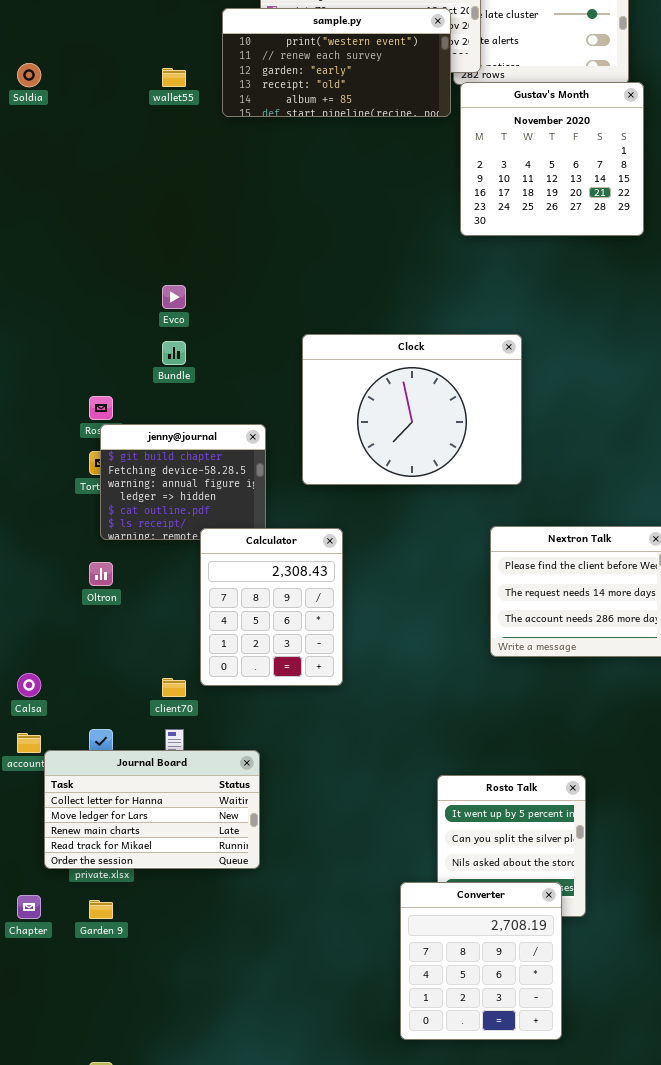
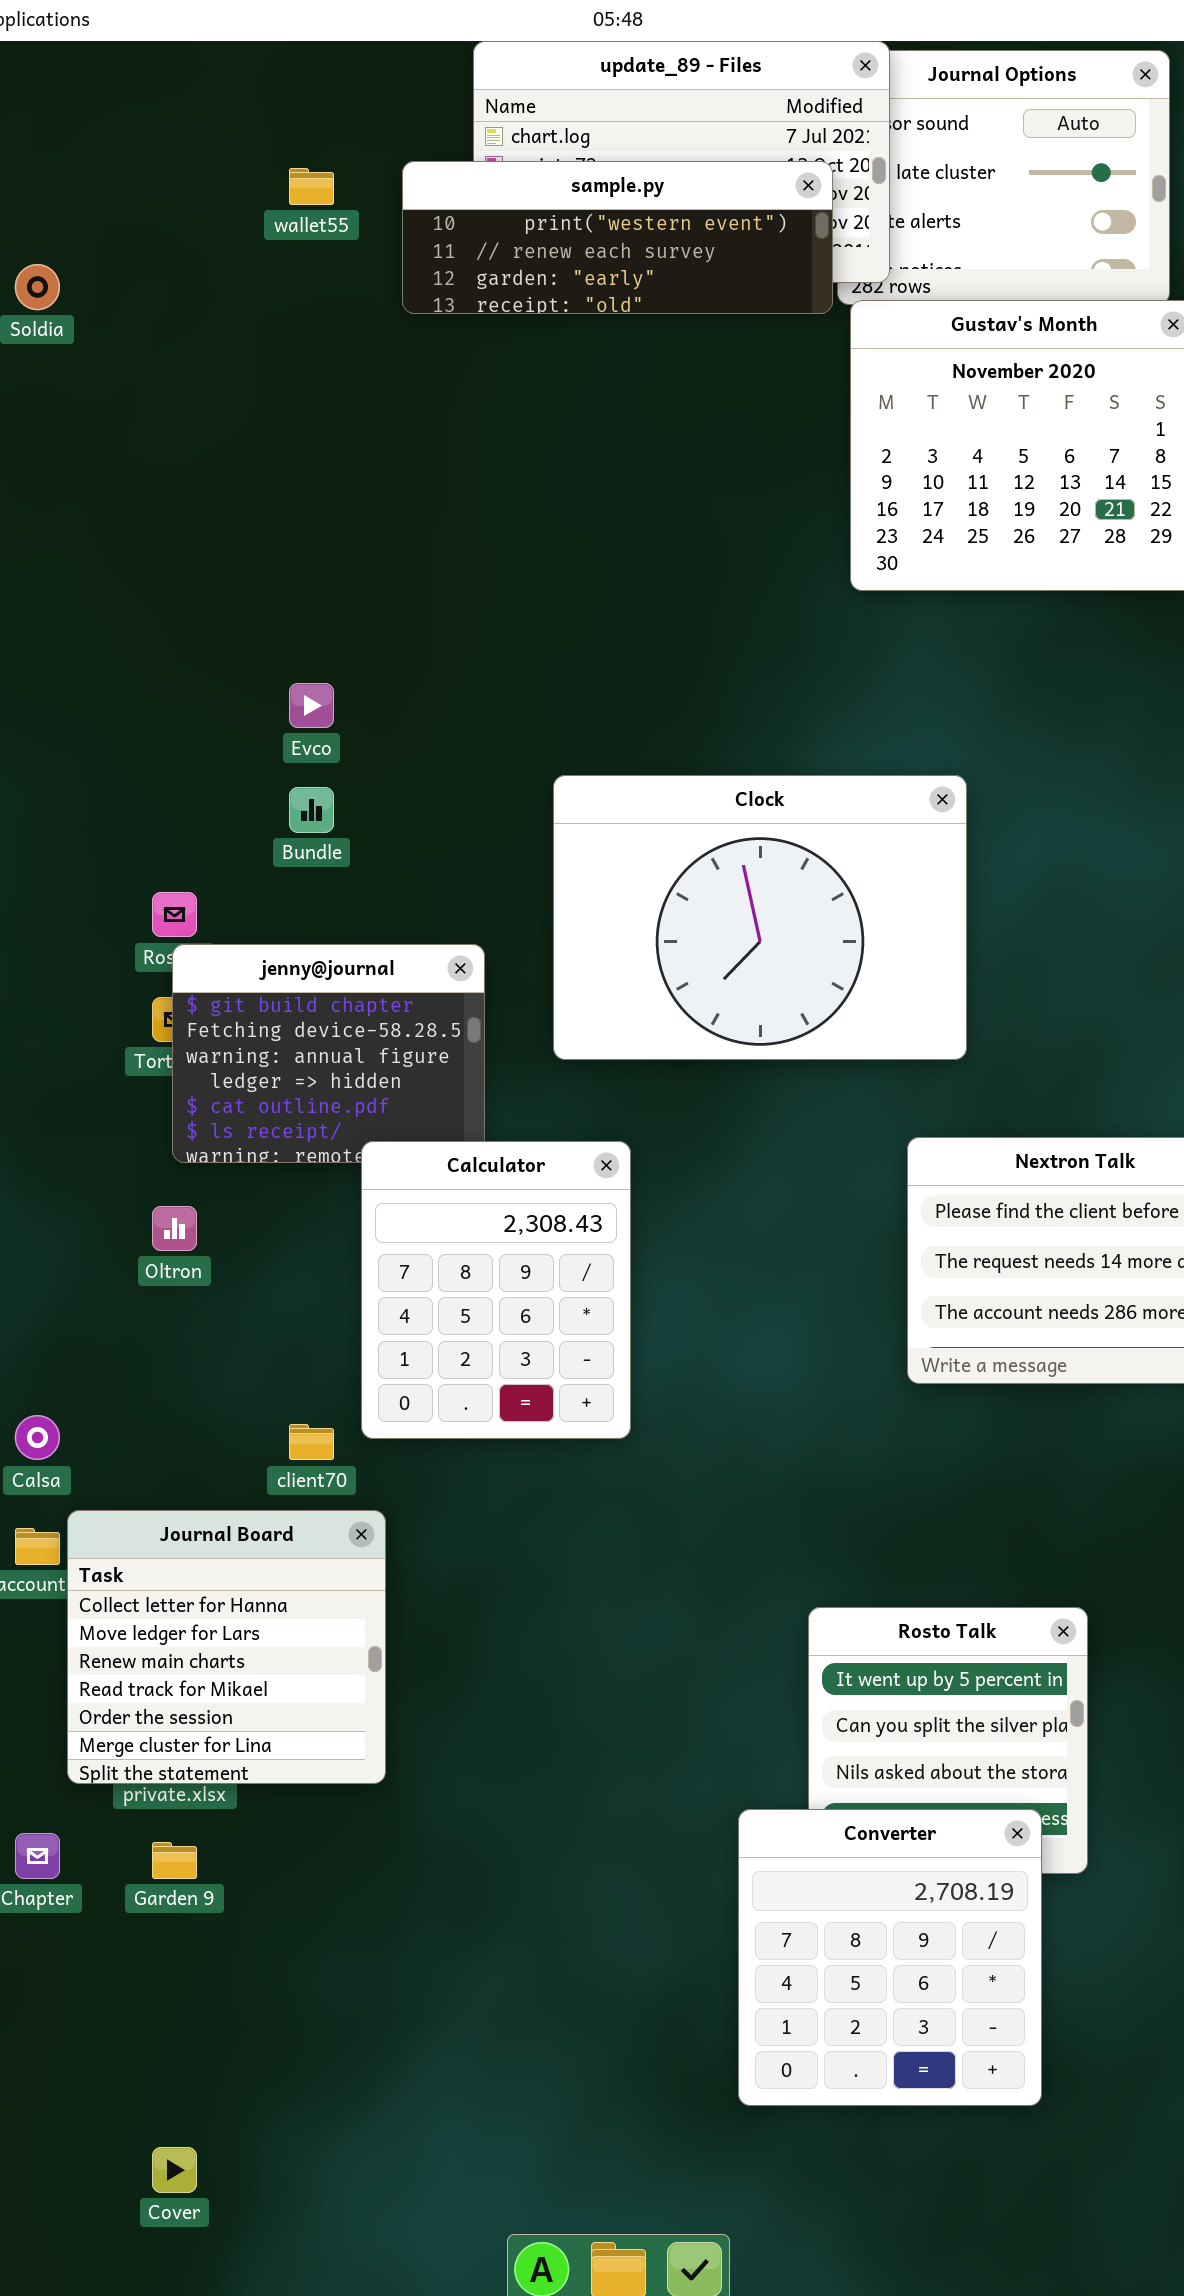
sample.py: [222,8,451,117] -> [402,161,833,314], resized
wallet55: [162,68,186,87] -> [289,168,334,205], moved
Journal Board: [44,750,260,869] -> [67,1510,386,1784], resized

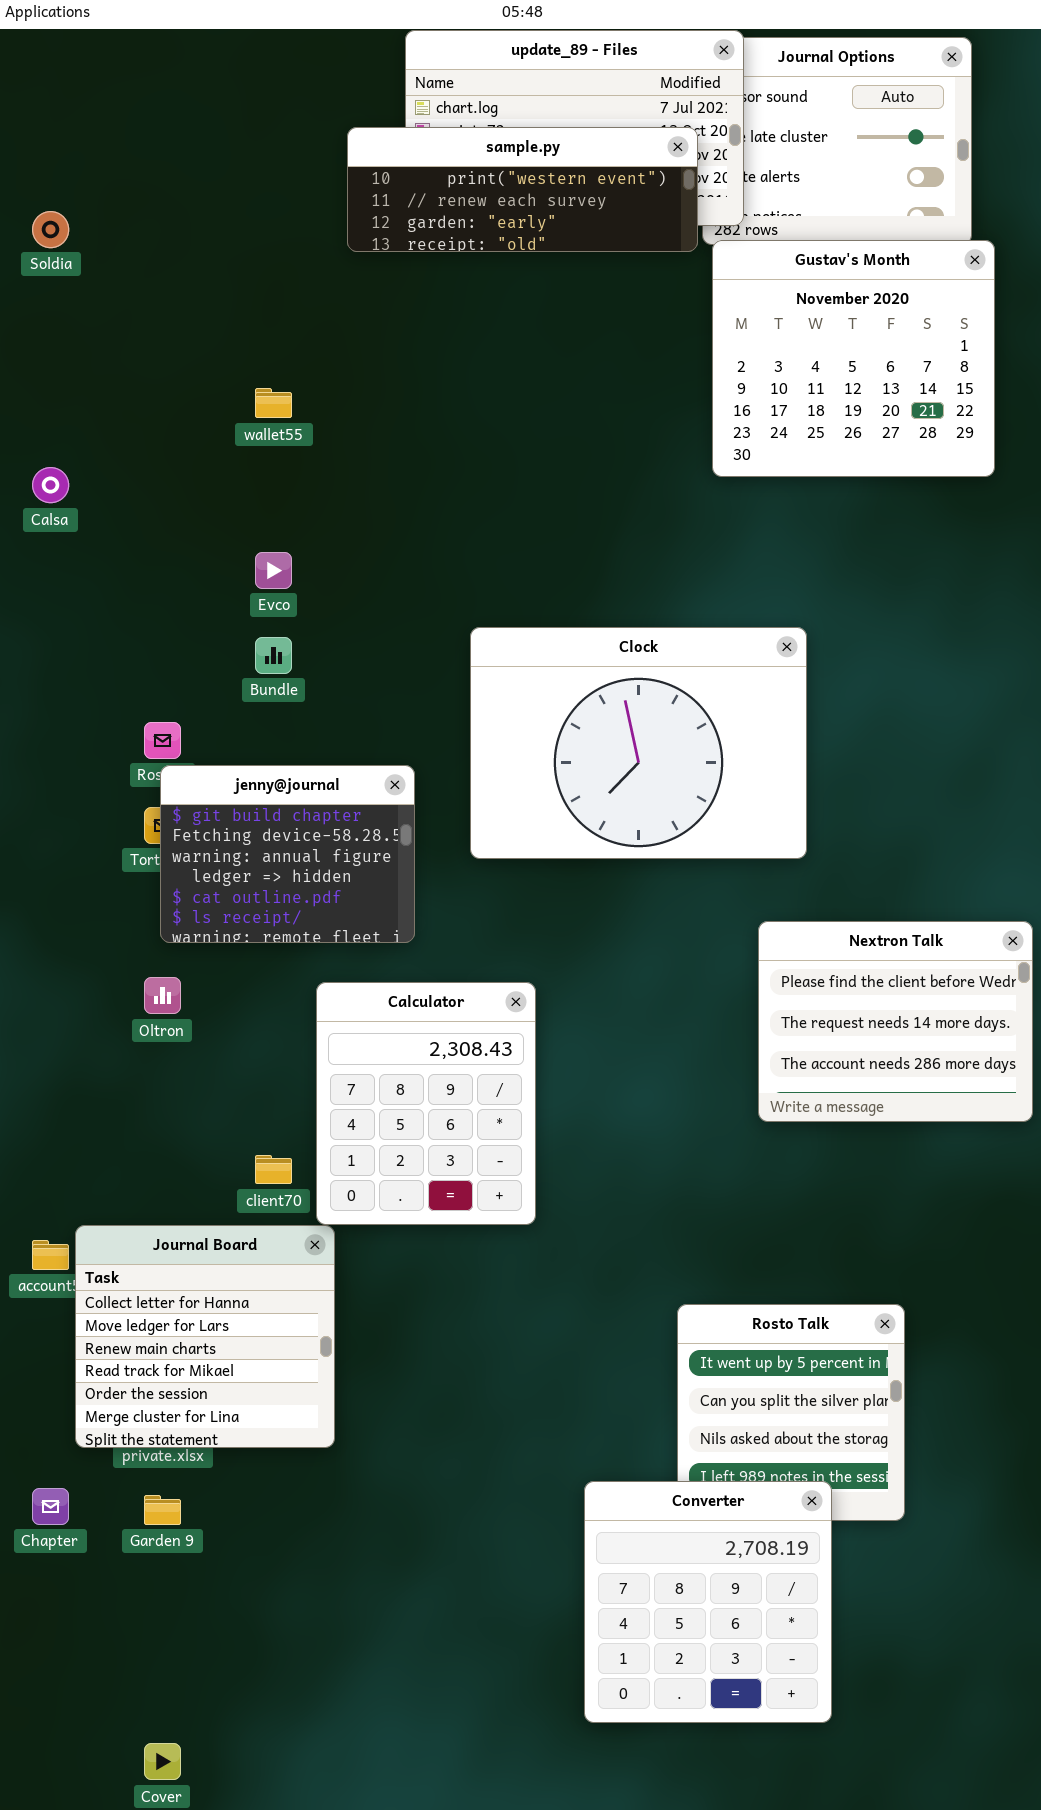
wallet55: [289,168,334,205] -> [255,388,292,418], moved
Calculator: [361,1141,631,1439] -> [316,982,536,1225], moved
Calsa: [15,1415,60,1460] -> [32,467,69,503], moved
Converter: [738,1809,1042,2106] -> [584,1481,832,1723], moved

